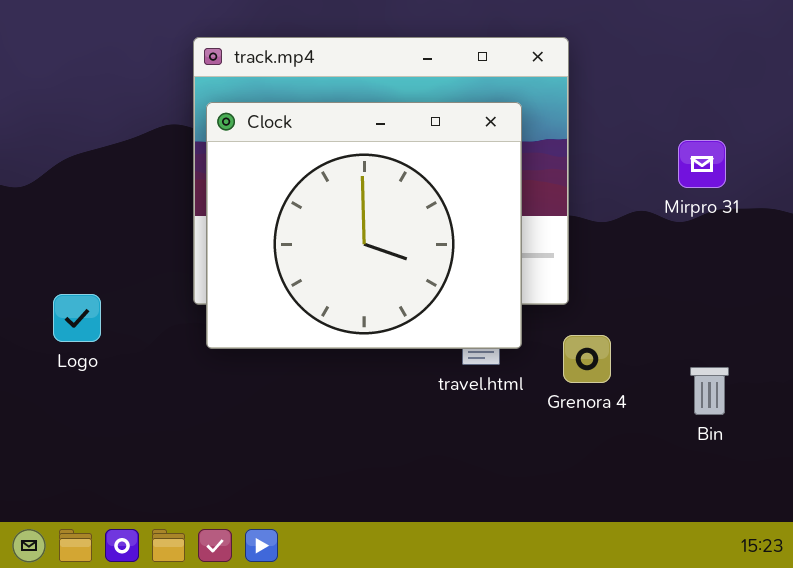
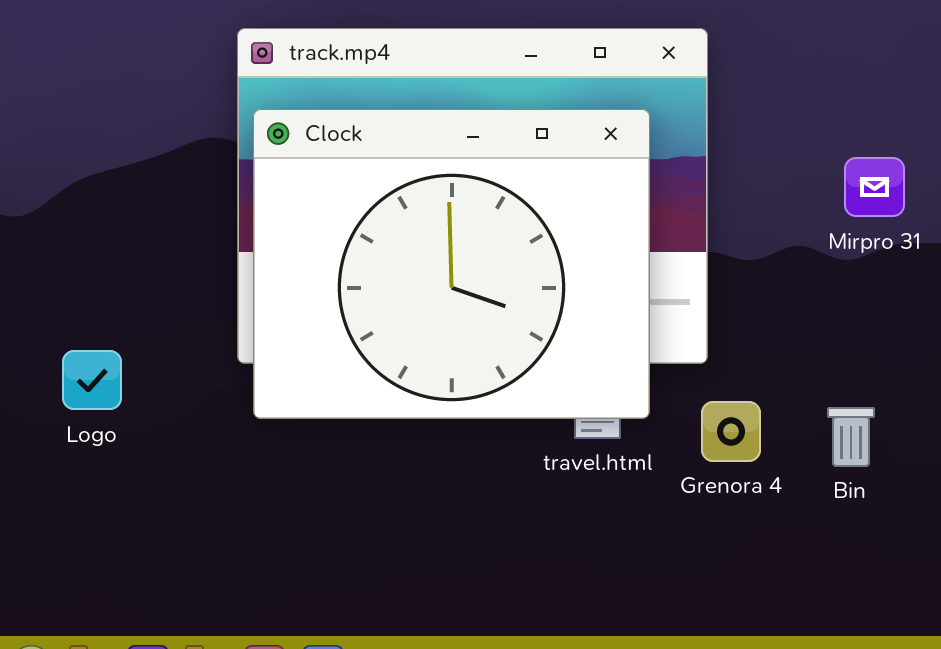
Bin: [690,367,729,415] -> [827,407,875,467], moved

